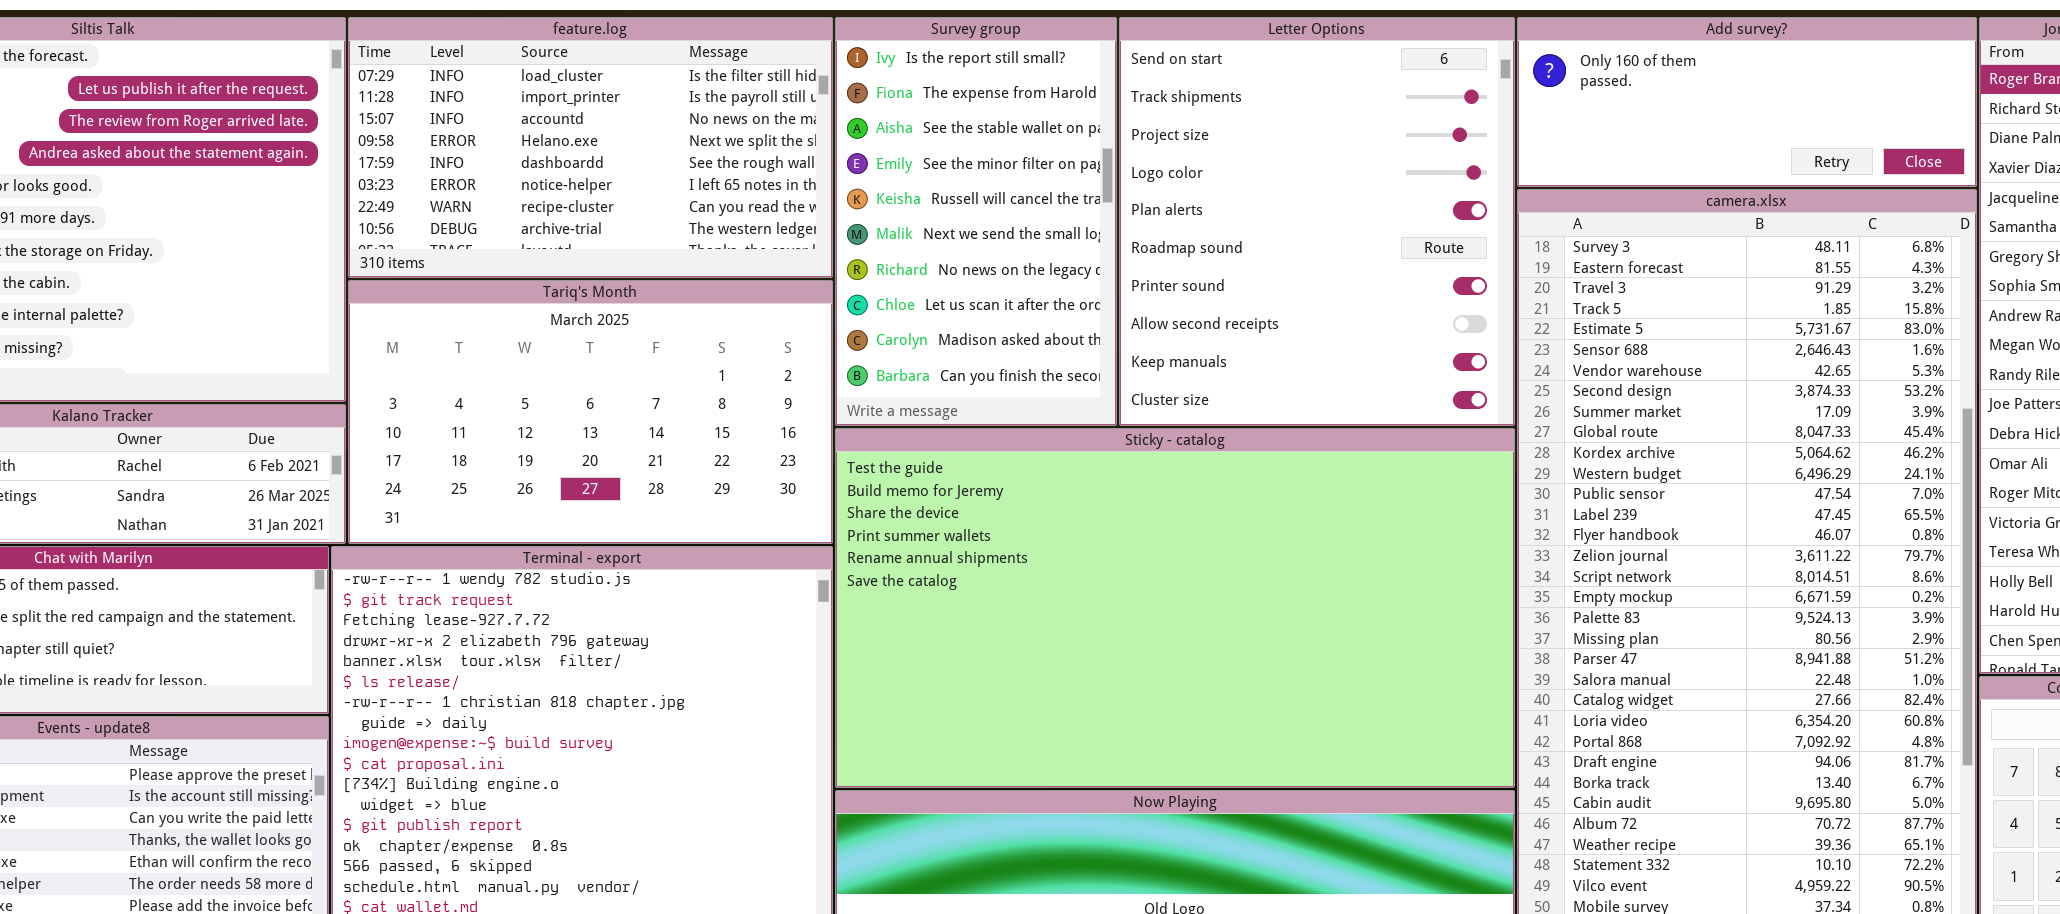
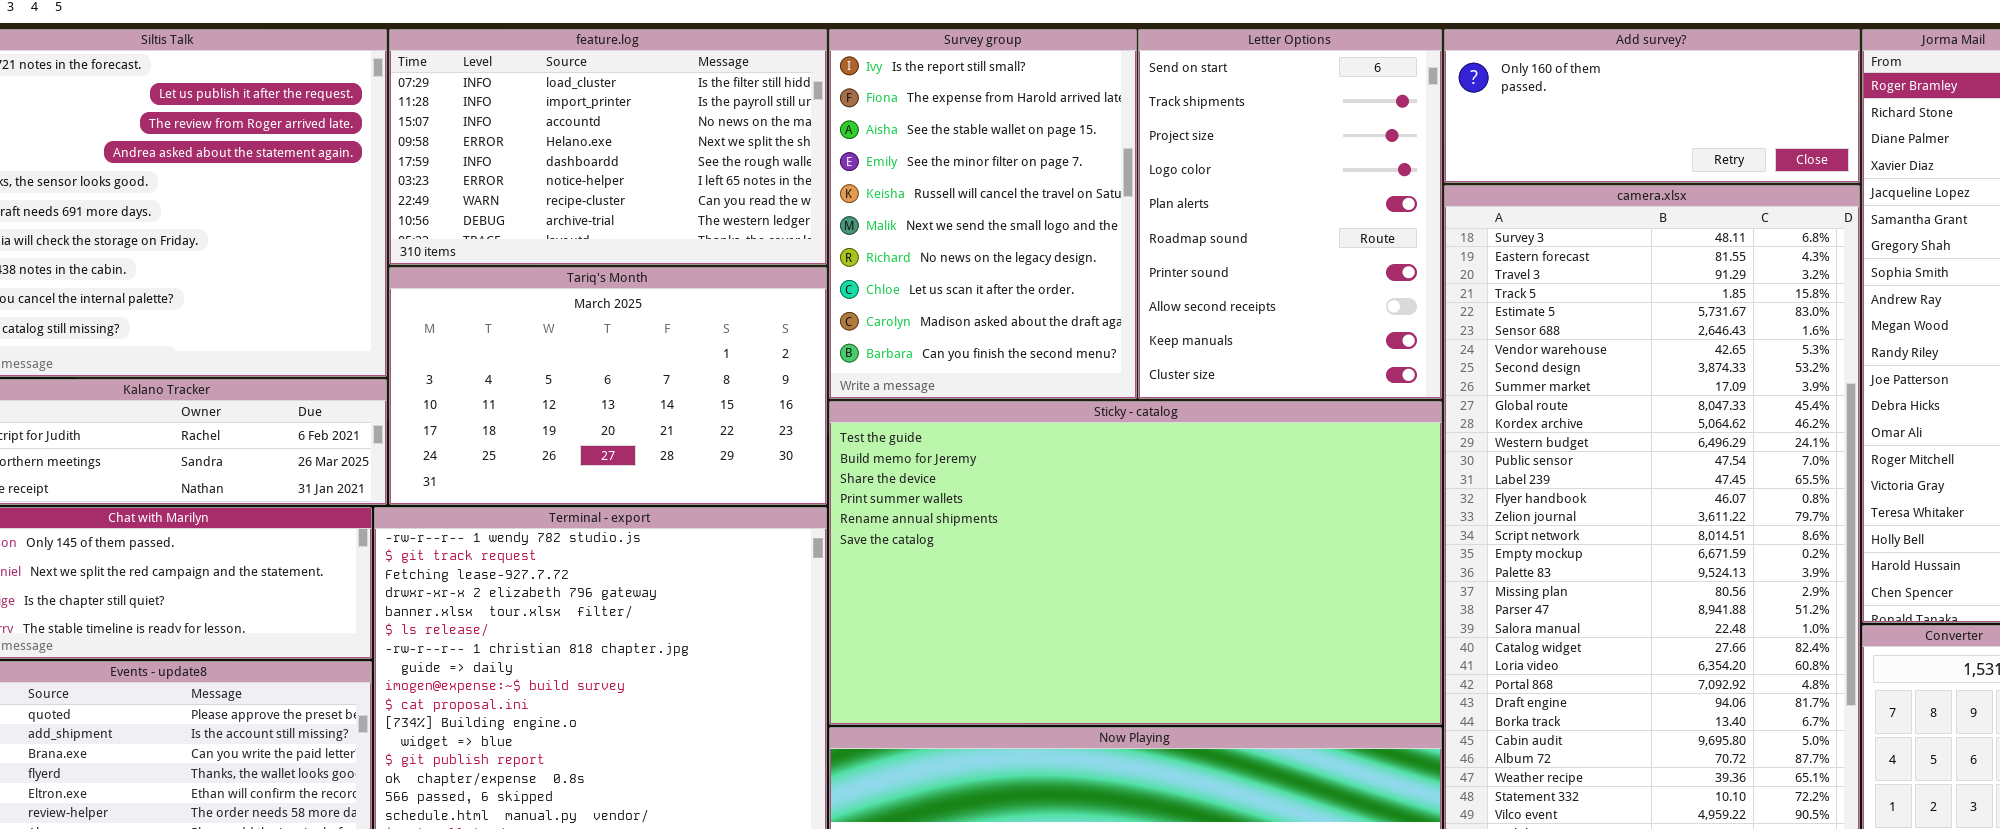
Survey group: [835,17,1117,426] -> [829,29,1137,399], resized
Letter Options: [1119,17,1515,426] -> [1138,29,1442,399], resized

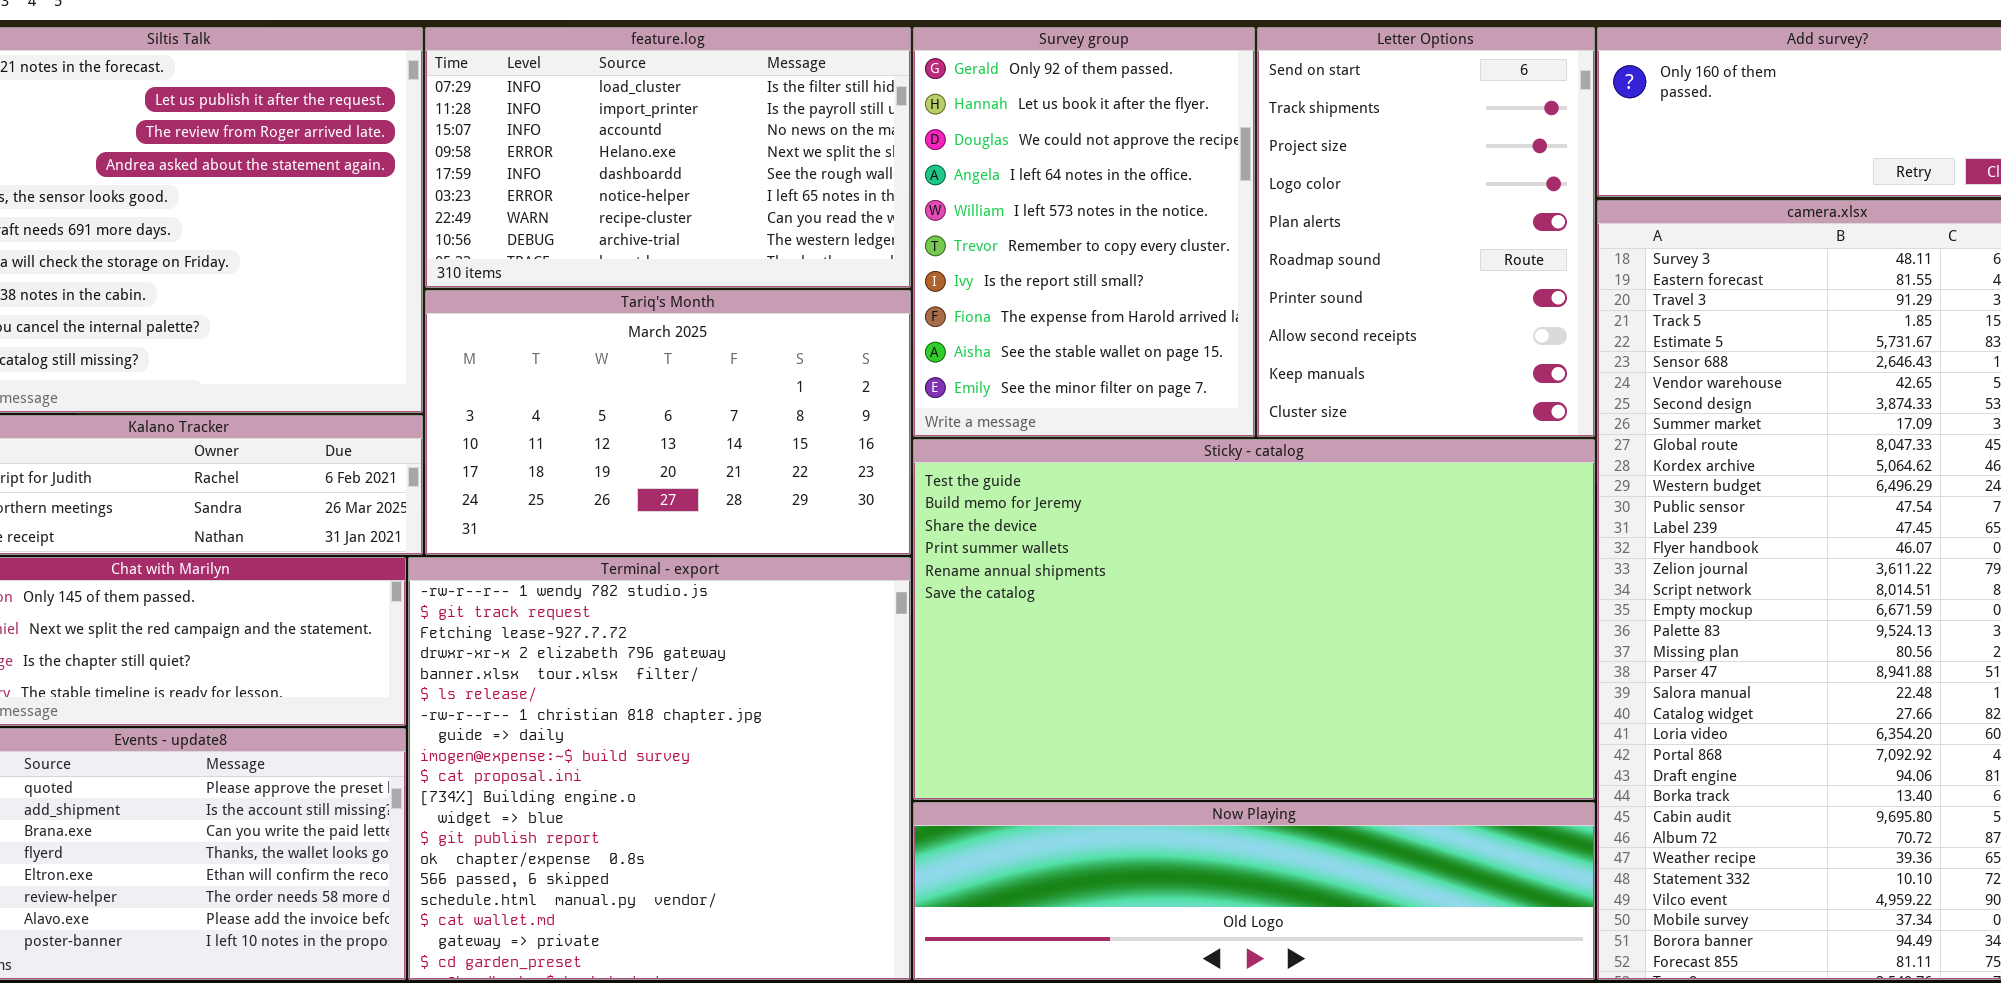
Survey group: [829,29,1137,399] -> [913,27,1255,437], scrolled up 6 rows

